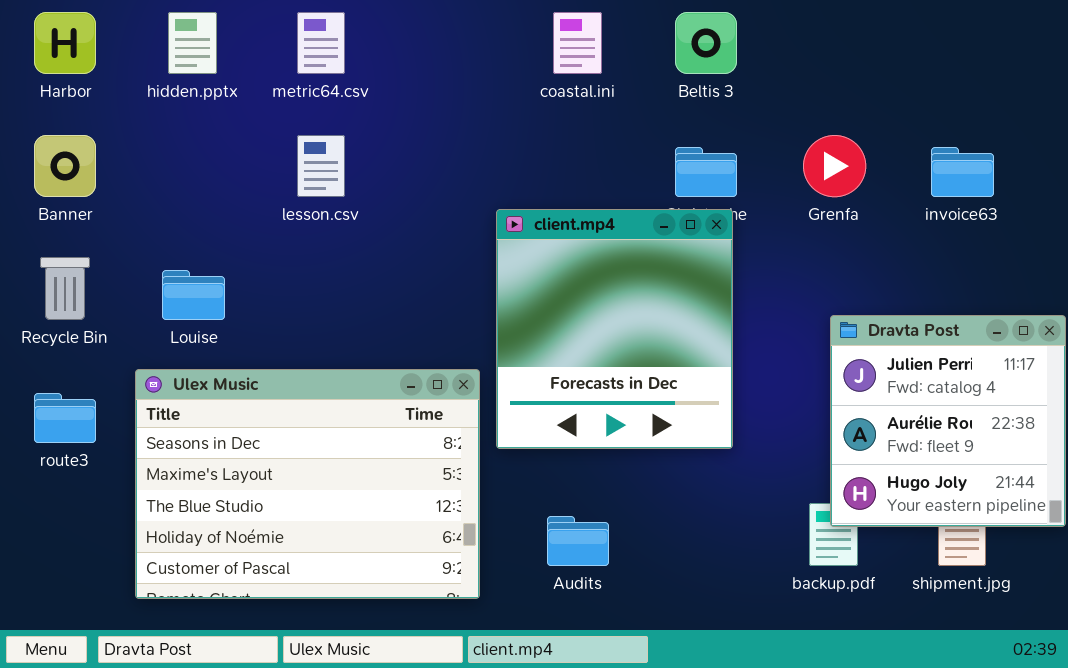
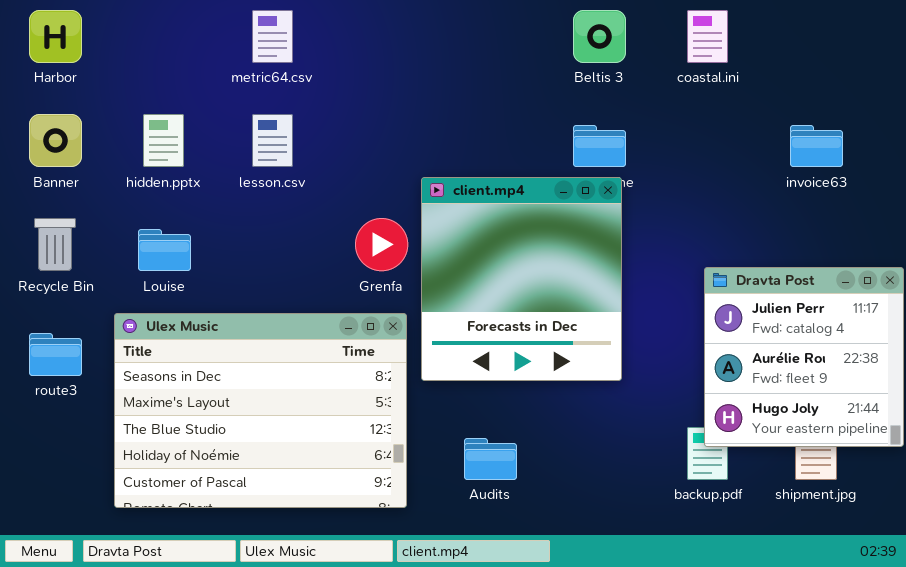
hidden.pptx: [168,12,217,74] -> [143,114,184,167], moved
coastal.ini: [553,12,602,74] -> [687,10,728,63], moved
Grenfa: [803,135,866,197] -> [355,218,408,271], moved

